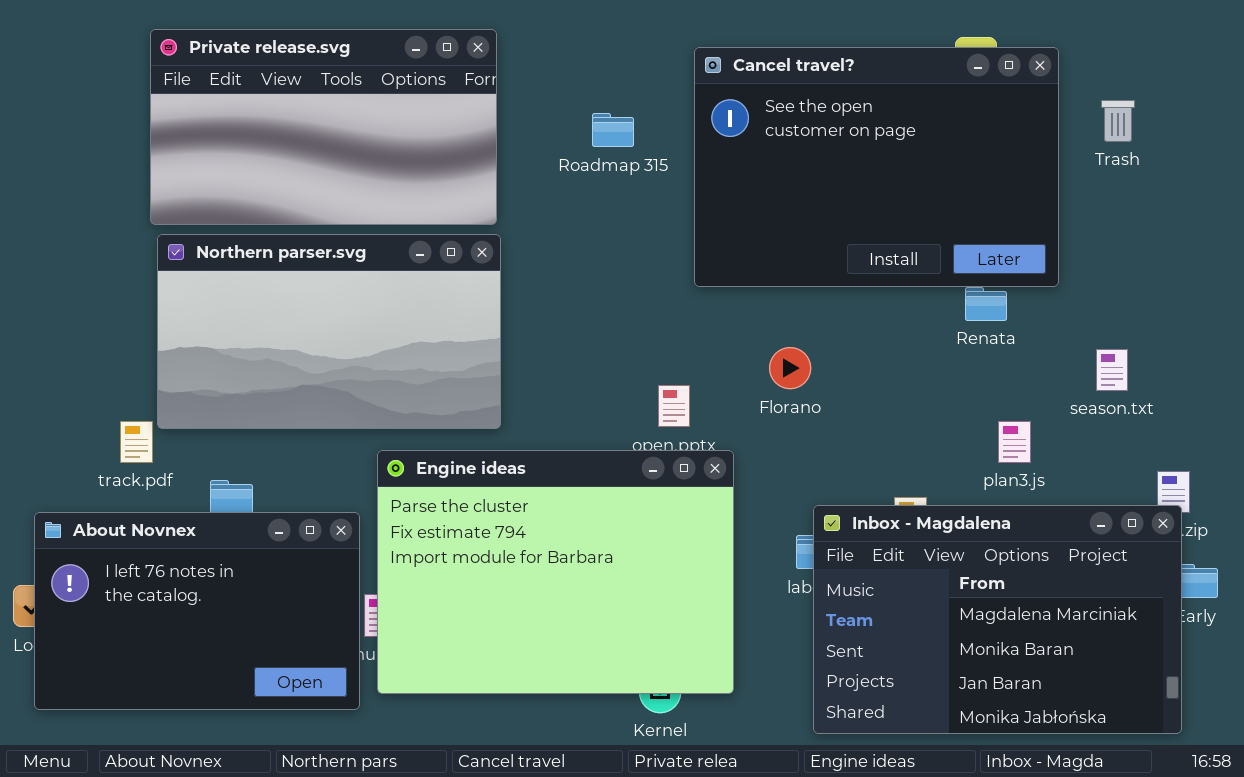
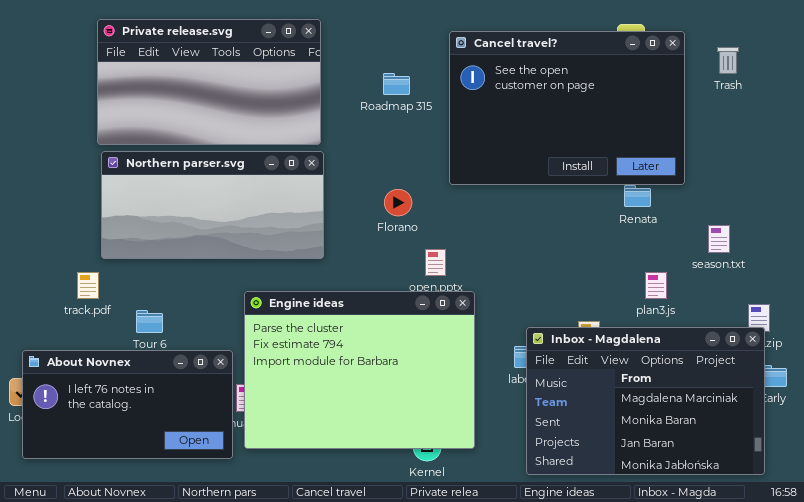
Trash: [1101,100,1135,142] -> [717,47,739,74], moved
Northern parser.svg: [157,234,501,429] -> [101,151,324,259], resized
Florano: [769,347,811,389] -> [384,189,412,216], moved
About Novnex: [34,512,360,710] -> [22,350,233,459], resized

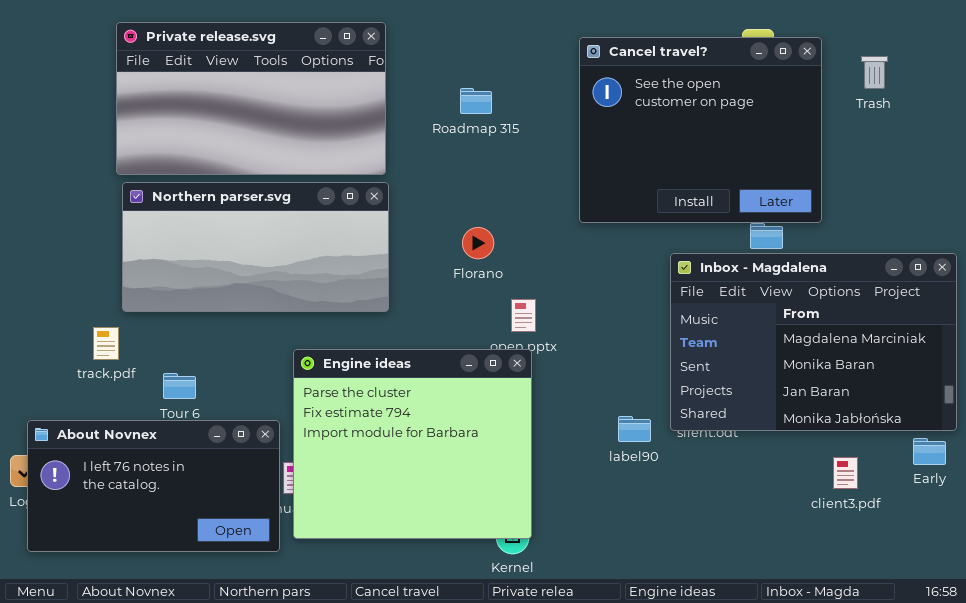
Cancel travel?: [449,31,685,185] -> [579,37,822,223], resized
Engine ideas: [244,291,475,449] -> [293,349,532,539], resized
Inbox - Magdalena: [526,327,765,475] -> [670,253,957,431], moved

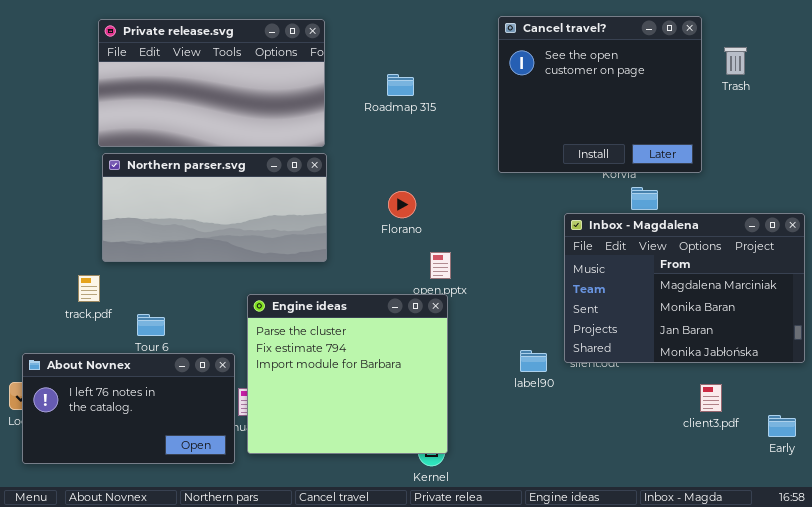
Cancel travel?: [579,37,822,223] -> [498,16,702,173], moved
Early: [913,438,946,465] -> [768,415,796,437], moved

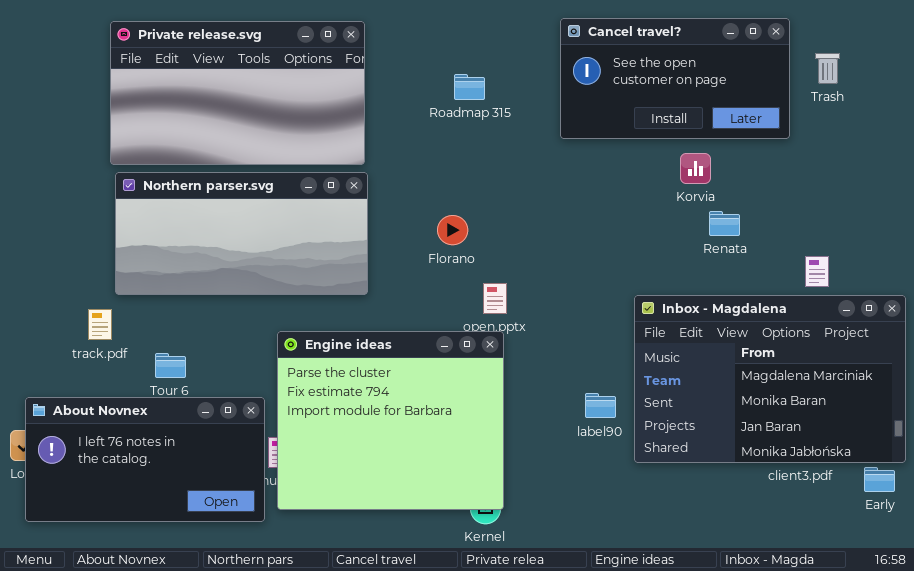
Cancel travel?: [498,16,702,173] -> [560,18,790,139], resized
Roadmap 315: [387,74,414,96] -> [454,74,485,100], moved
Inbox - Magdalena: [564,213,805,363] -> [634,295,906,463], moved

